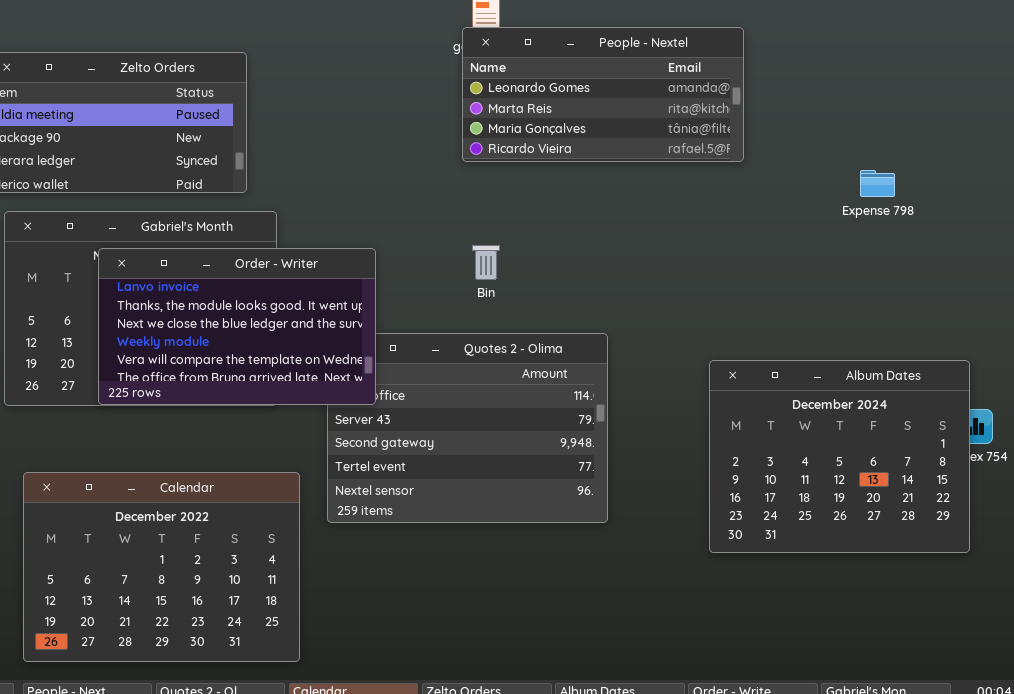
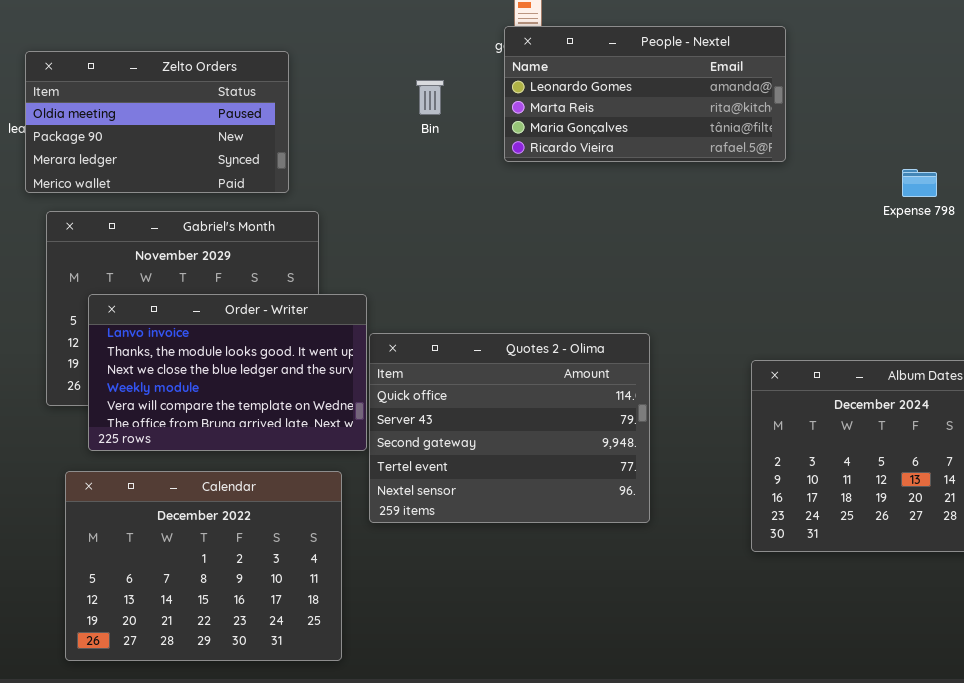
Bin: [472,245,500,280] -> [416,80,444,115], moved
Order - Writer: [98,248,376,405] -> [88,294,367,451], moved

